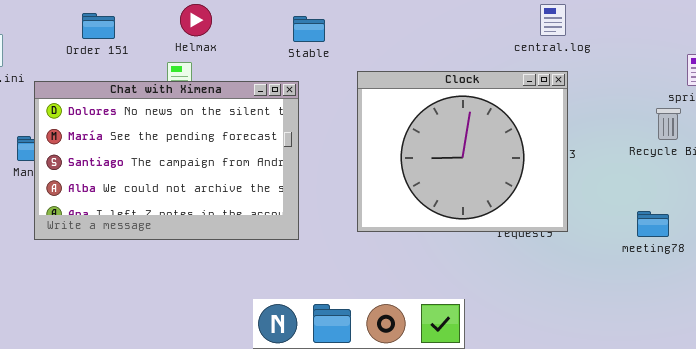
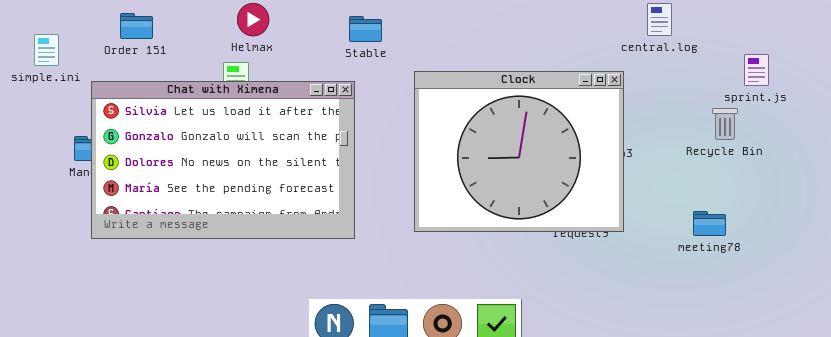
central.log: [540,4,566,36] -> [647,3,672,36], moved
Order 151: [82,13,115,39] -> [120,13,153,39], moved
Chat with Ximena: [34,81,299,240] -> [91,81,355,239], scrolled up 2 rows

